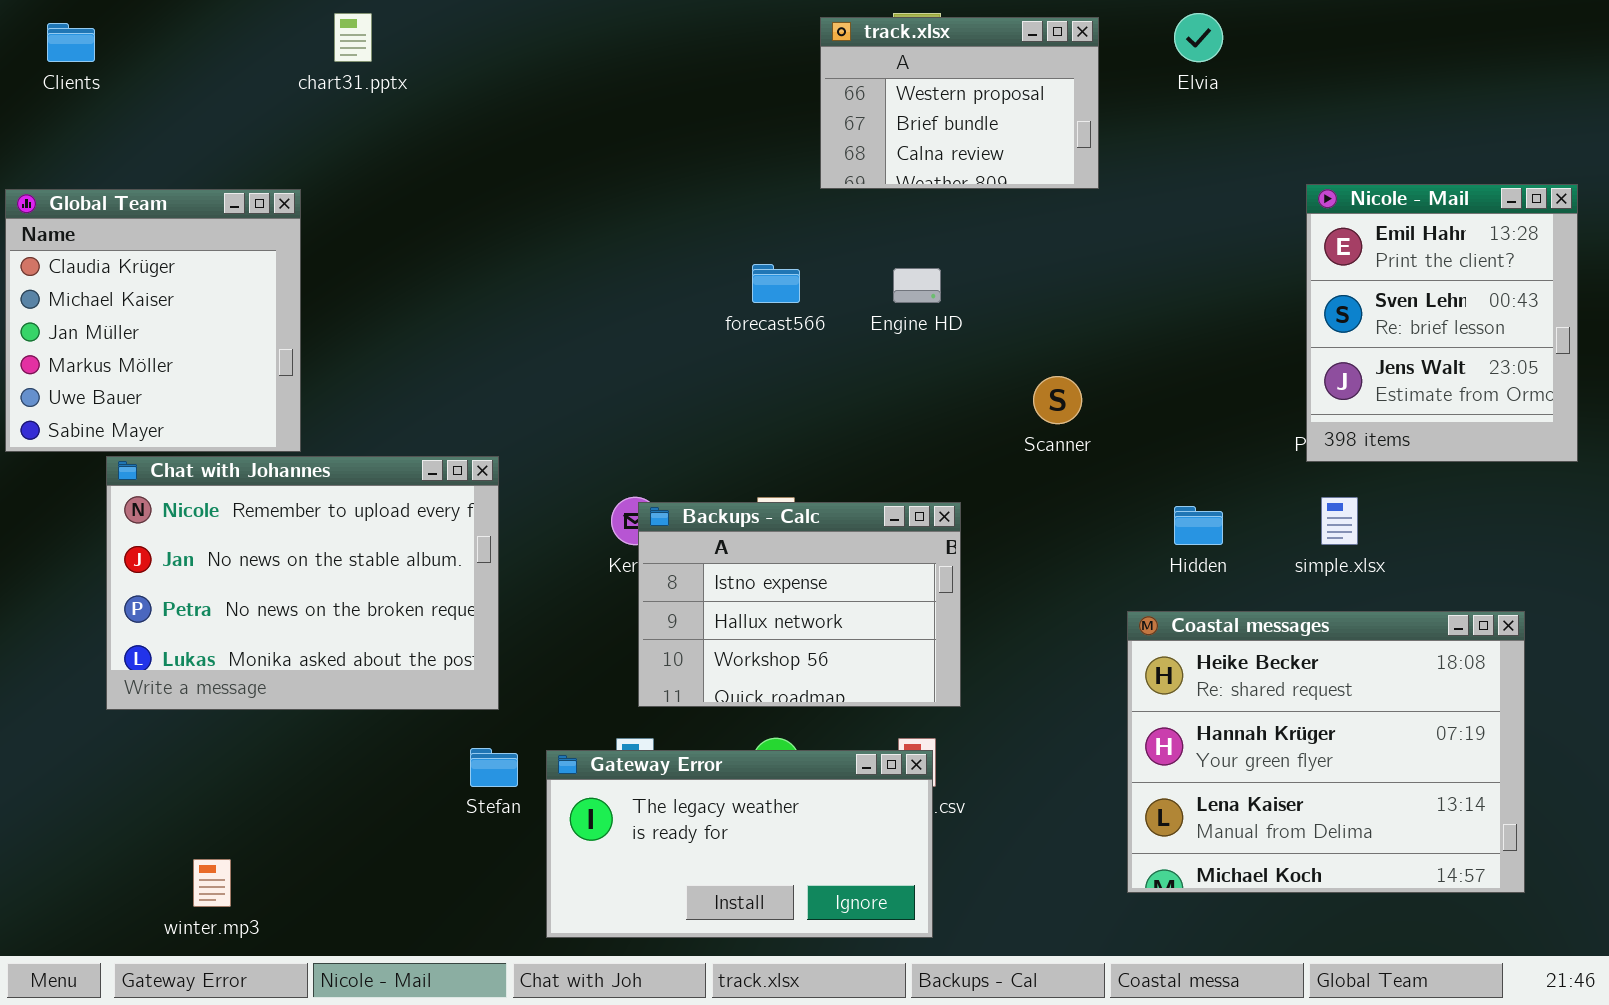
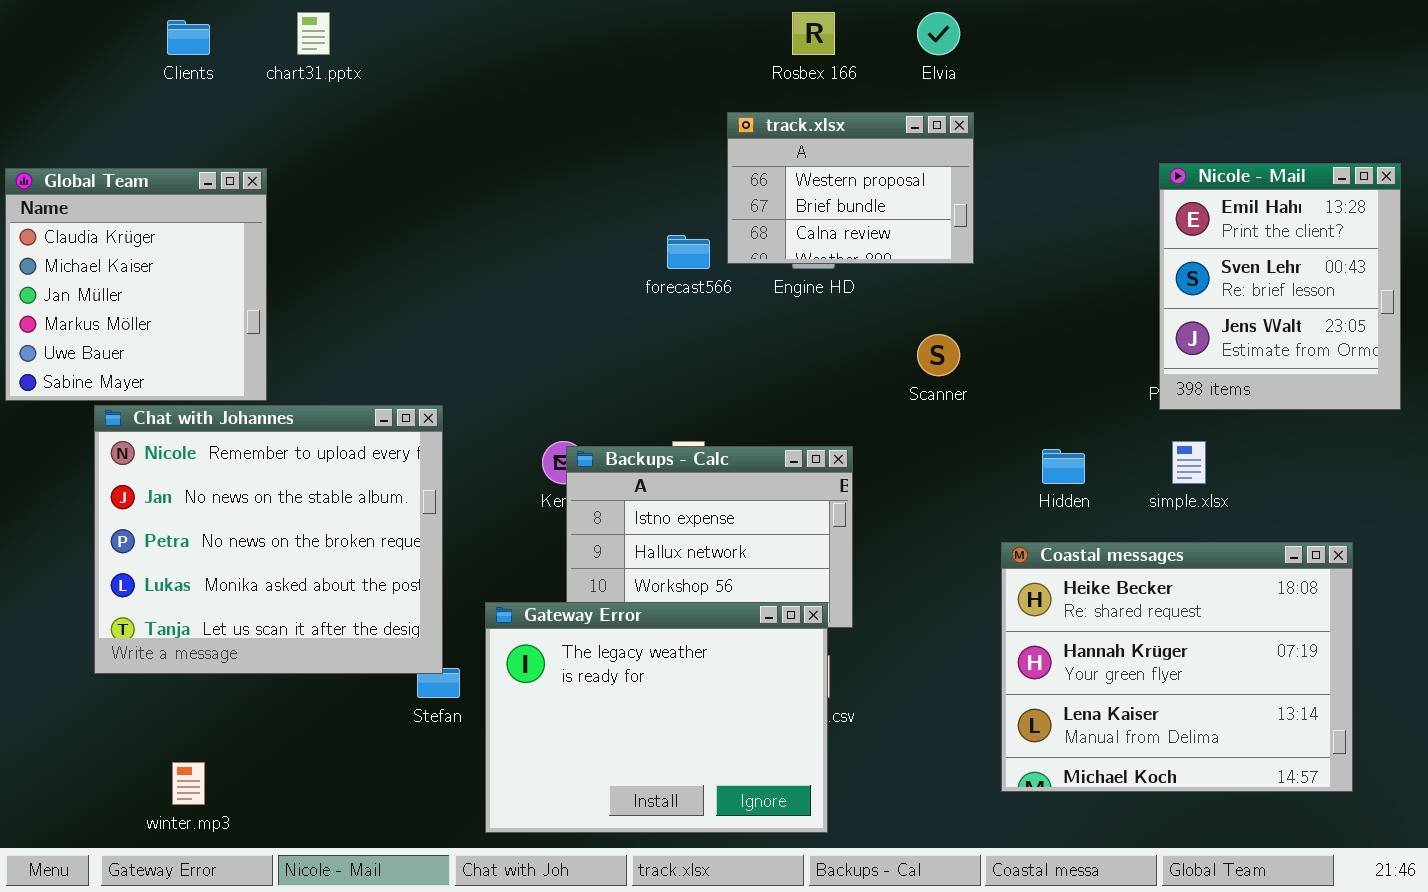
Elvia: [1174,13,1223,62] -> [917,12,960,55], moved
track.xlsx: [820,17,1099,189] -> [727,112,974,264], moved
Clients: [47,23,95,62] -> [167,20,210,55], moved
Chat with Johannes: [106,456,499,710] -> [94,405,443,674], resized
Gateway Error: [546,750,933,938] -> [485,602,828,833], resized

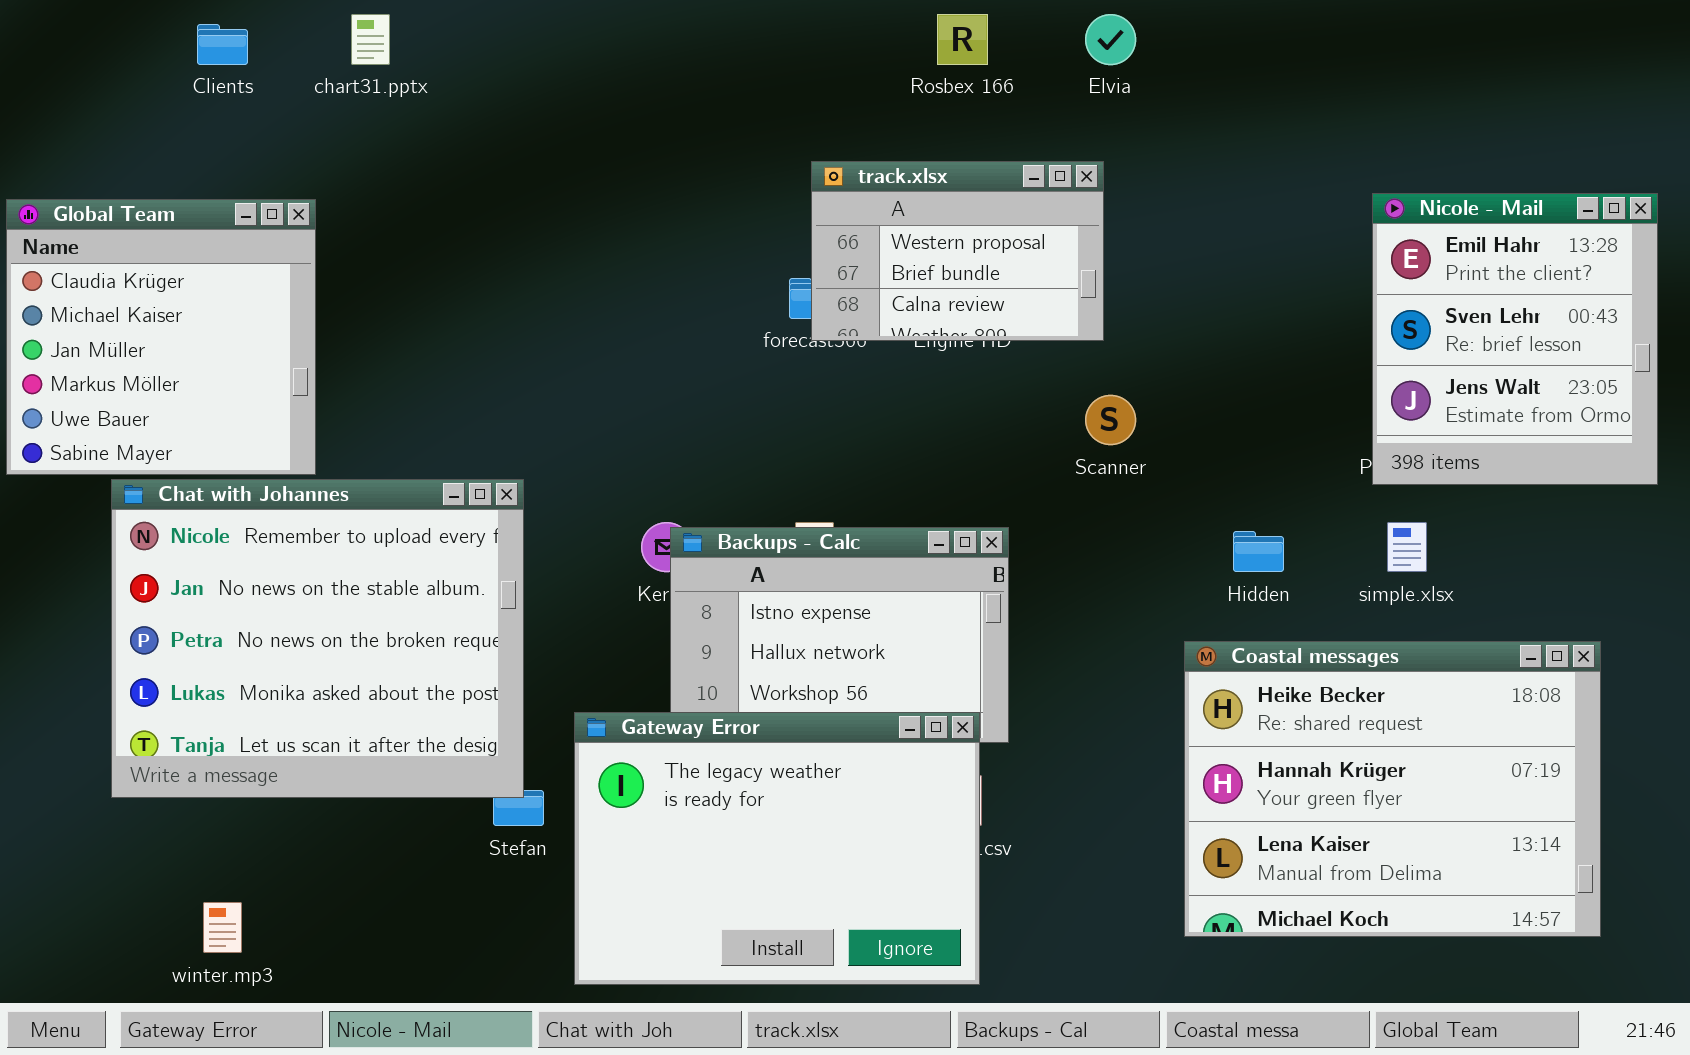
track.xlsx: [727,112,974,264] -> [811,161,1104,341], moved

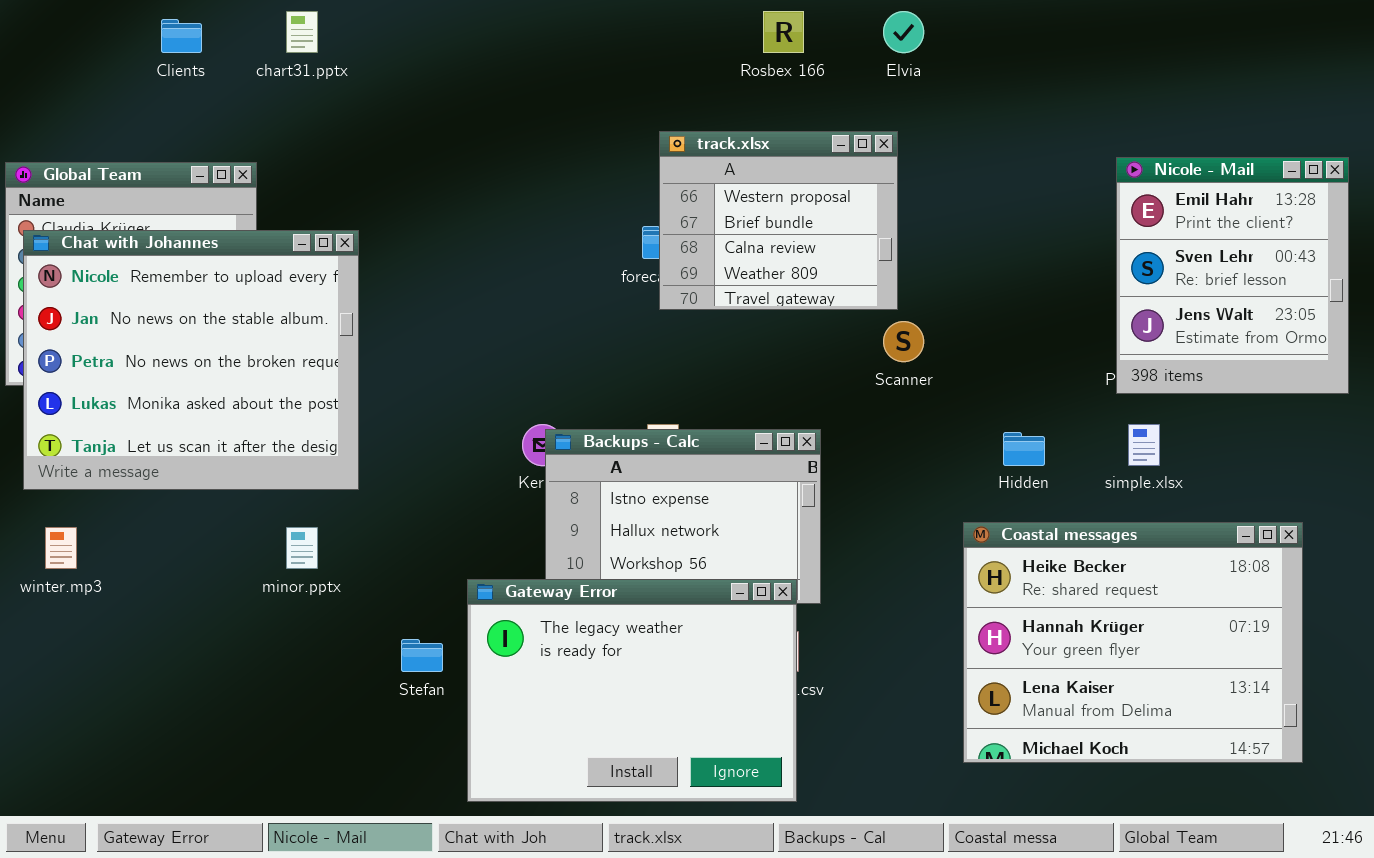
track.xlsx: [811,161,1104,341] -> [659,131,898,310], resized
Chat with Johannes: [111,479,524,798] -> [23,230,359,490], moved
winter.mp3: [203,902,242,953] -> [45,527,77,569], moved

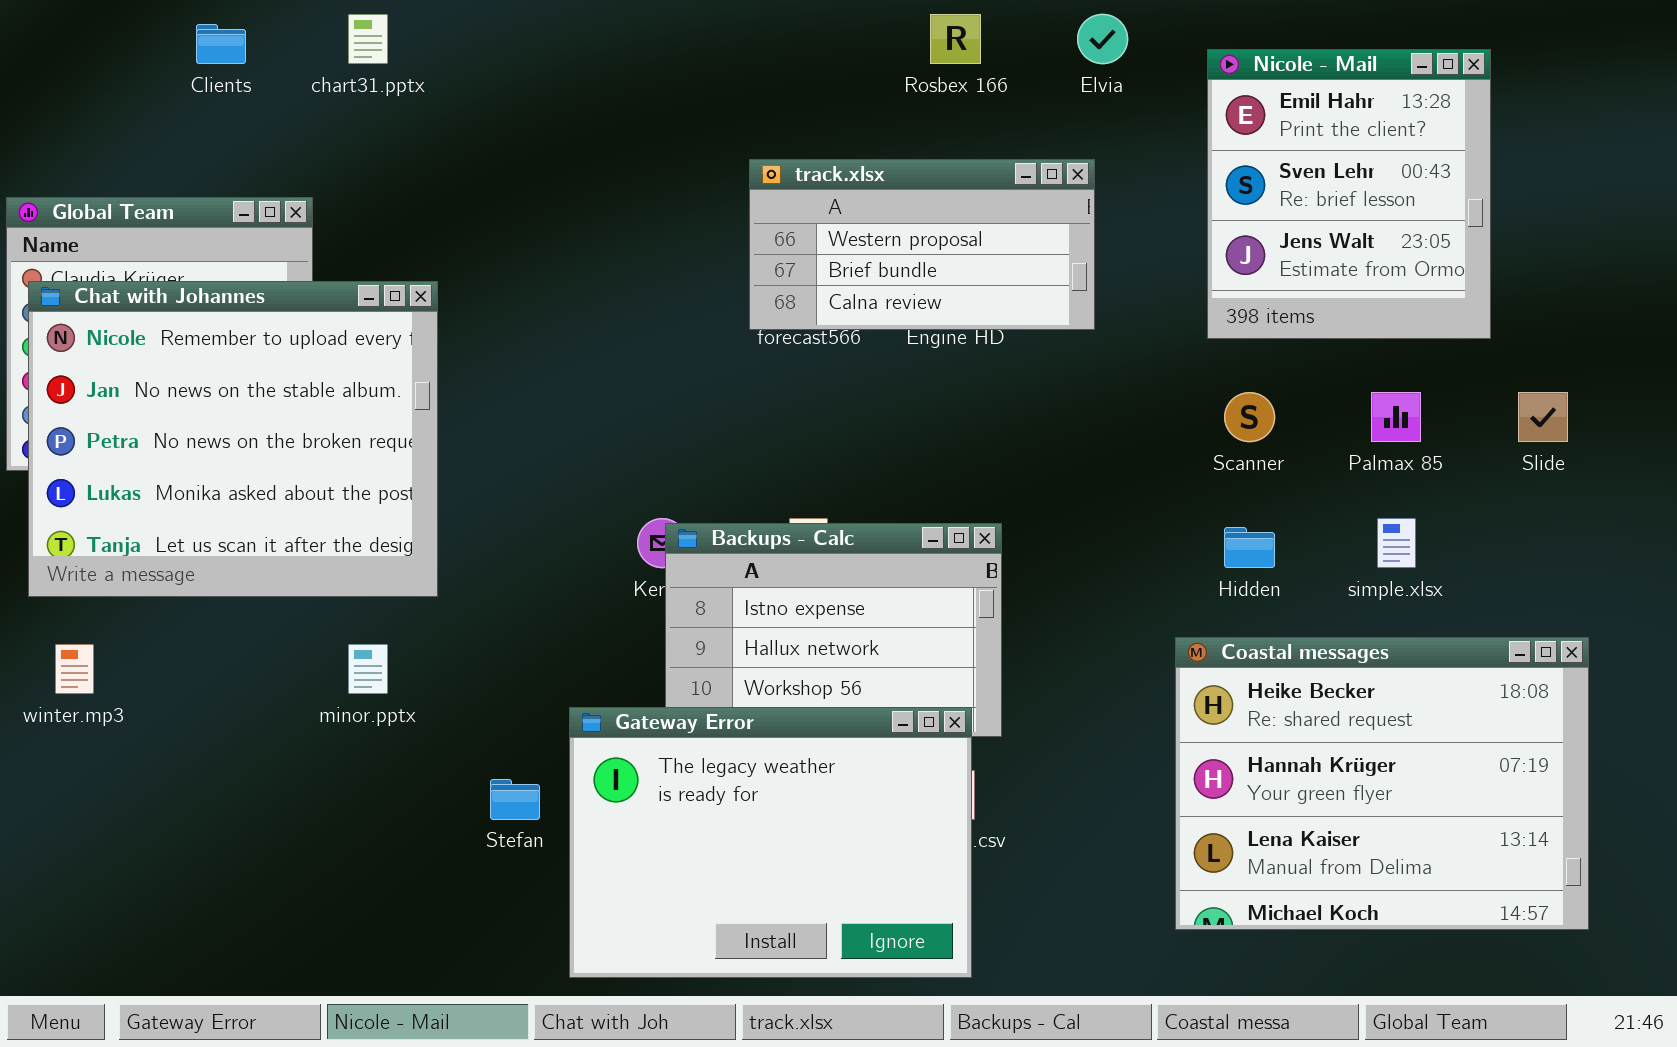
track.xlsx: [659,131,898,310] -> [749,159,1095,330], resized
Nicole - Mail: [1116,157,1349,394] -> [1207,49,1491,339], moved
Scanner: [883,321,924,362] -> [1224,392,1275,442], moved

